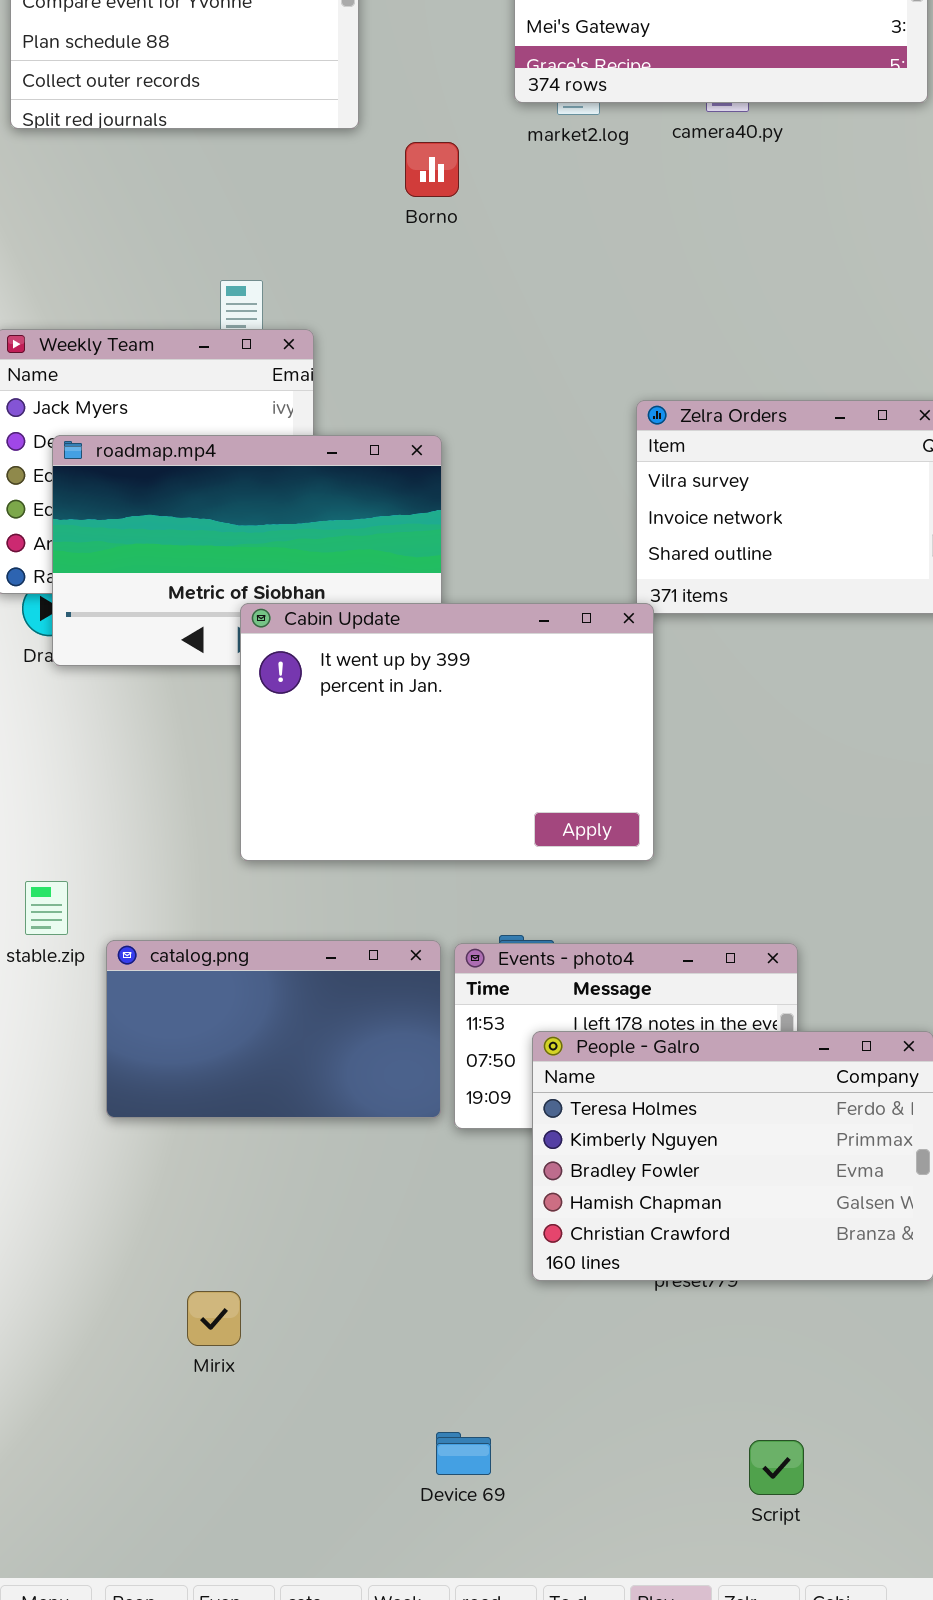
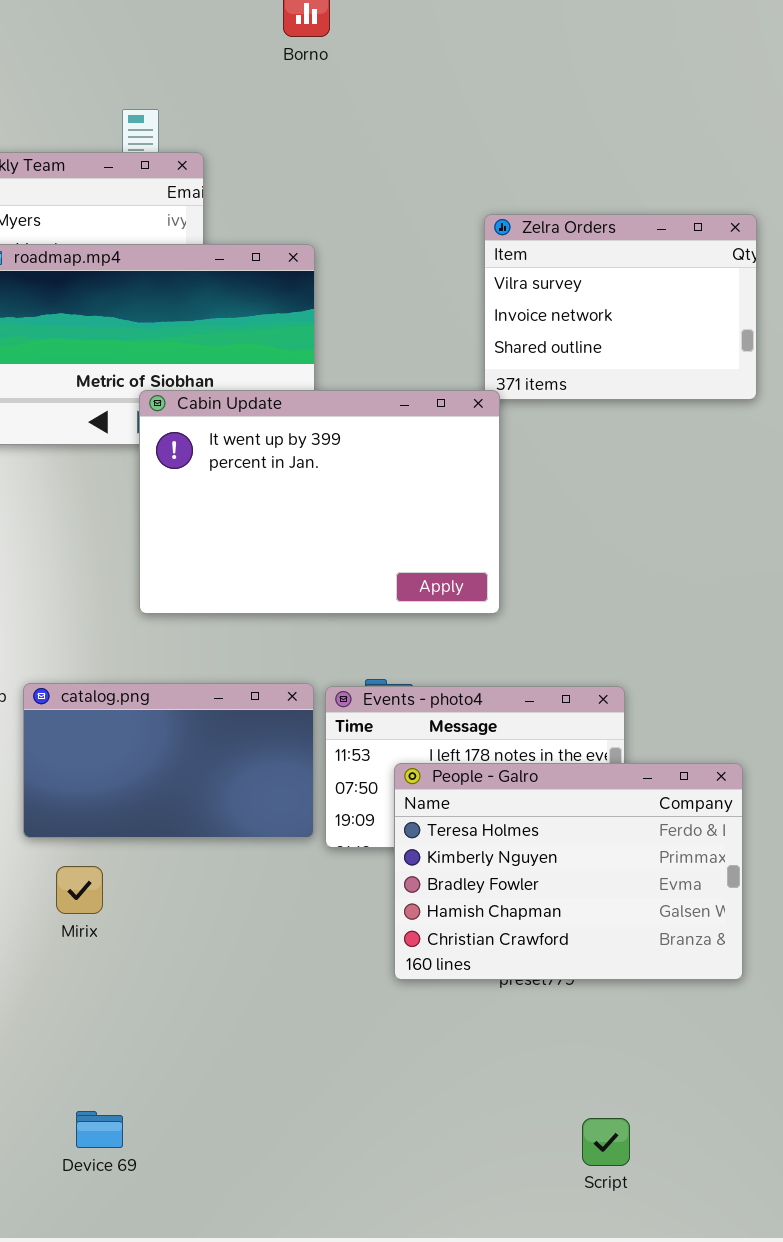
Mirix: [187,1291,241,1346] -> [56,866,103,914], moved
Device 69: [436,1432,491,1475] -> [76,1111,123,1148], moved

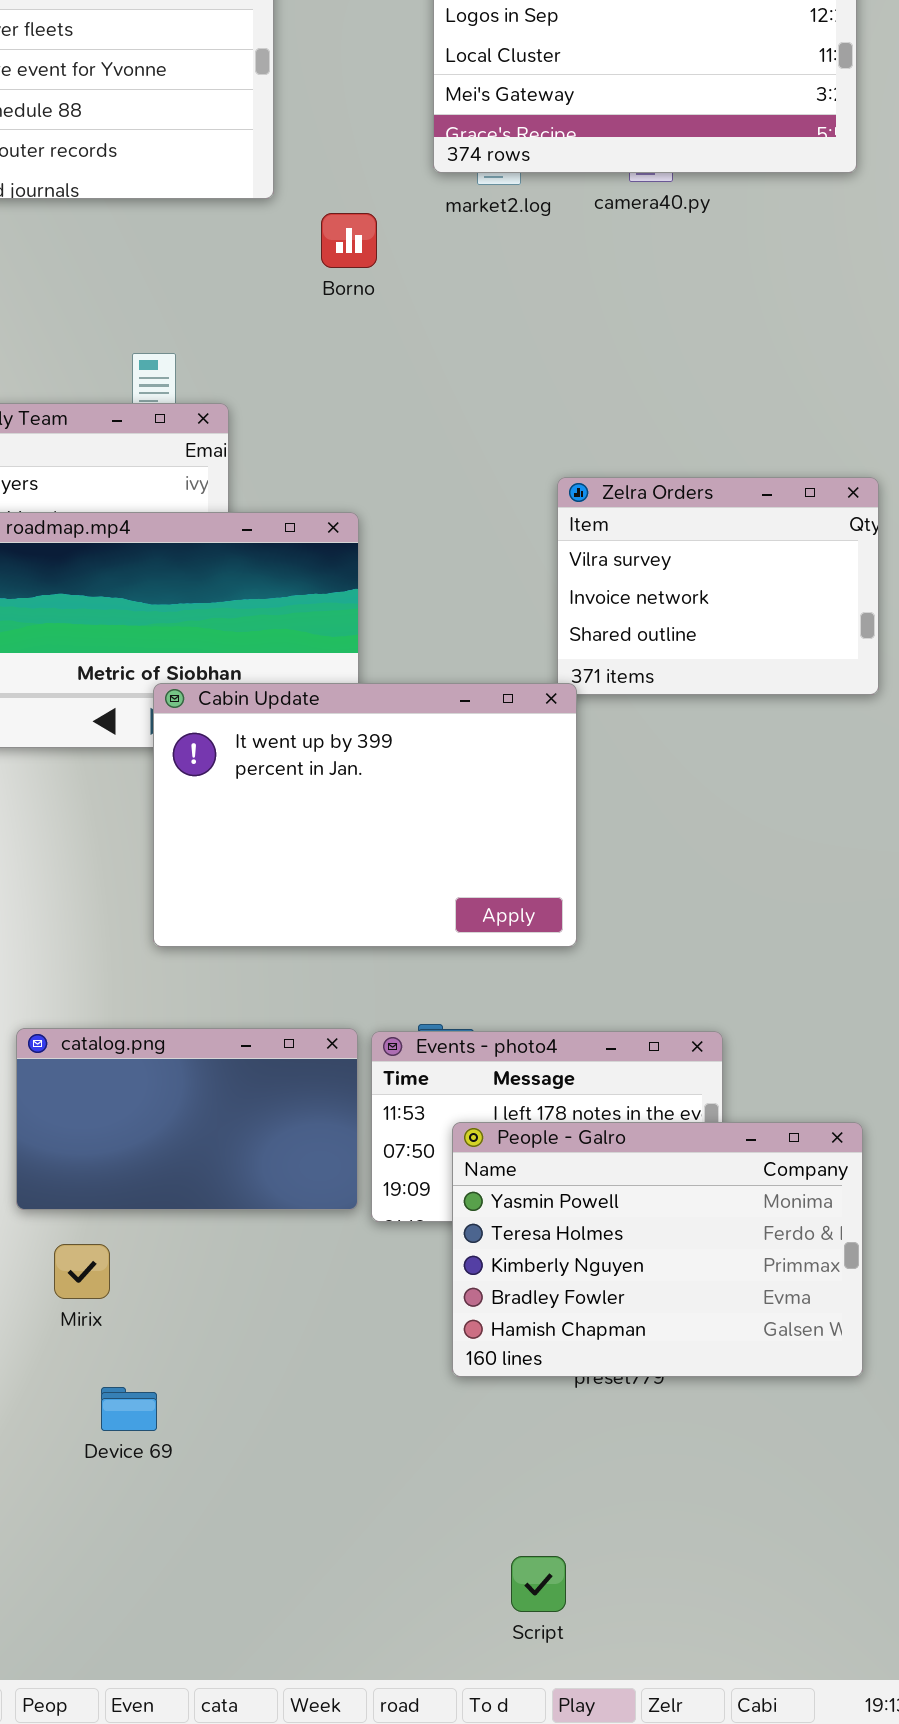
People - Galro: [394,763,743,980] -> [452,1122,863,1377], scrolled up 1 row
Device 69: [76,1111,123,1148] -> [101,1387,157,1431], moved
Script: [582,1118,630,1166] -> [511,1556,566,1612], moved

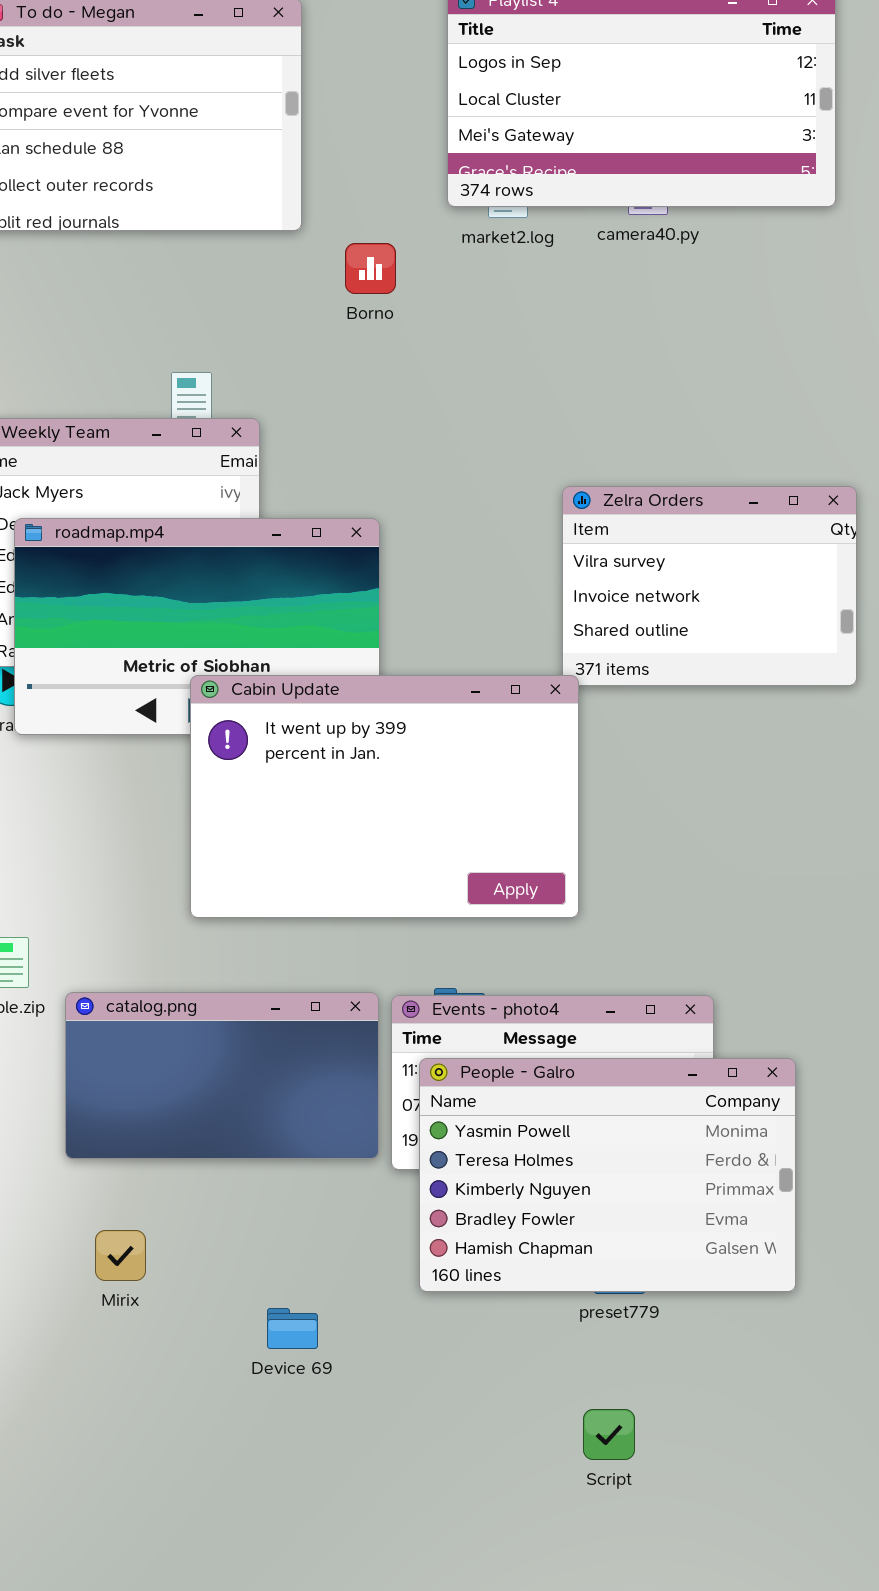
People - Galro: [452,1122,863,1377] -> [419,1058,796,1292], moved
Mirix: [54,1244,110,1299] -> [95,1230,146,1281], moved
Device 69: [101,1387,157,1431] -> [267,1308,318,1349], moved
Script: [511,1556,566,1612] -> [583,1409,635,1460], moved

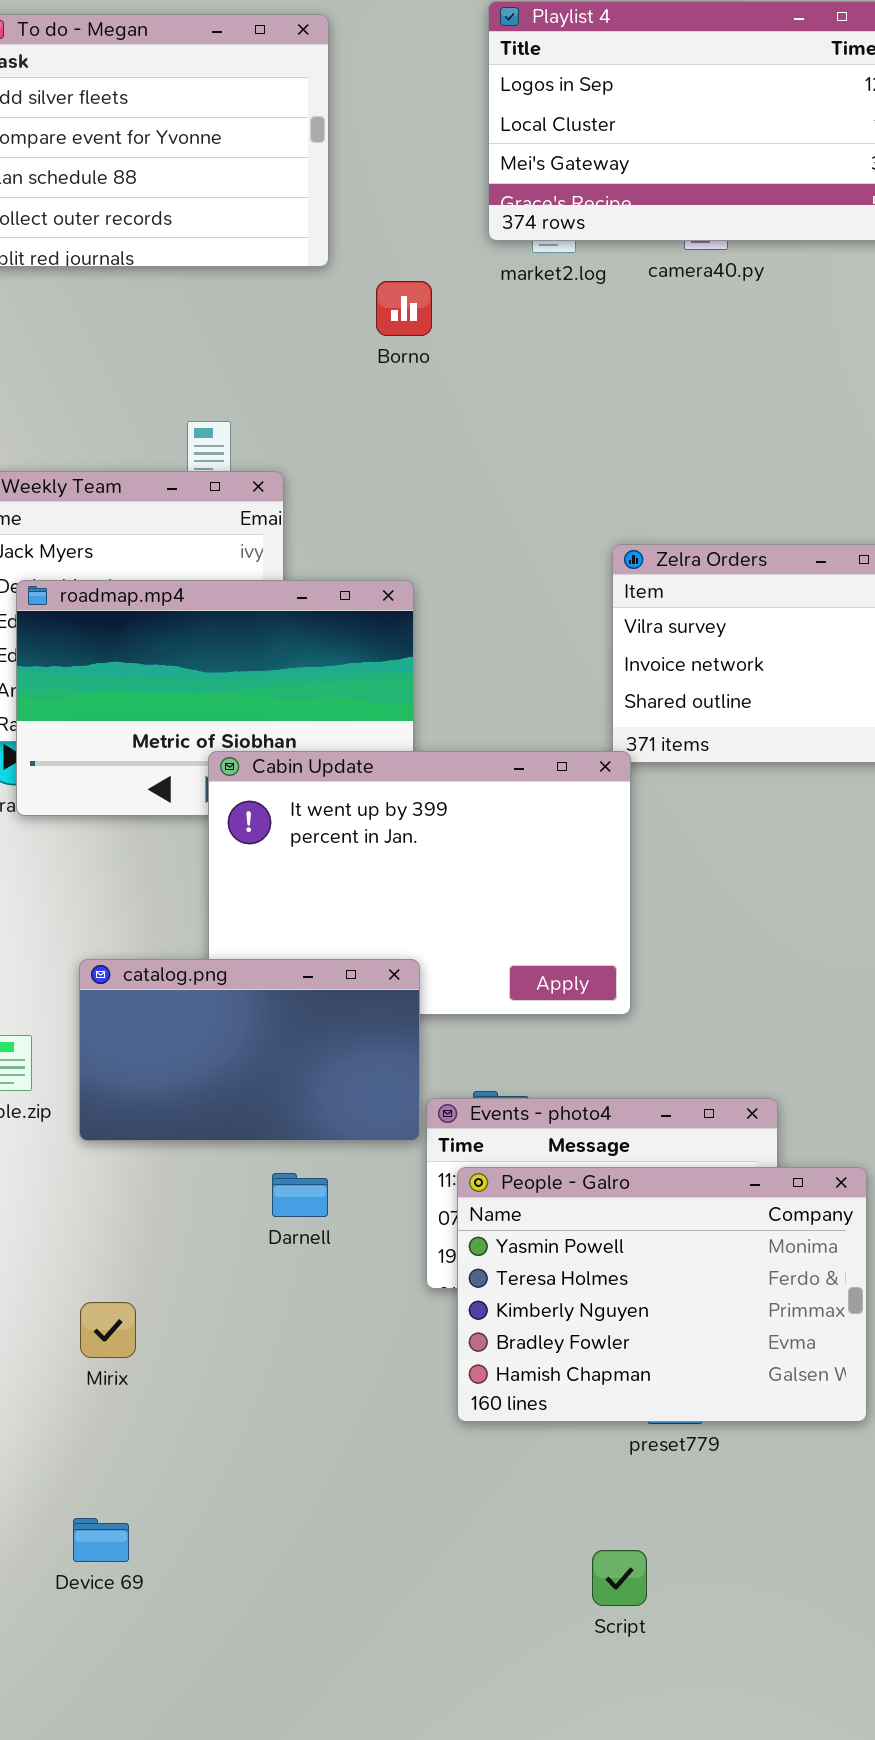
catalog.png: [65,992,379,1159] -> [79,959,420,1141], moved
Mirix: [95,1230,146,1281] -> [80,1302,136,1358], moved
Device 69: [267,1308,318,1349] -> [73,1518,129,1562], moved
Script: [583,1409,635,1460] -> [592,1550,647,1606], moved

